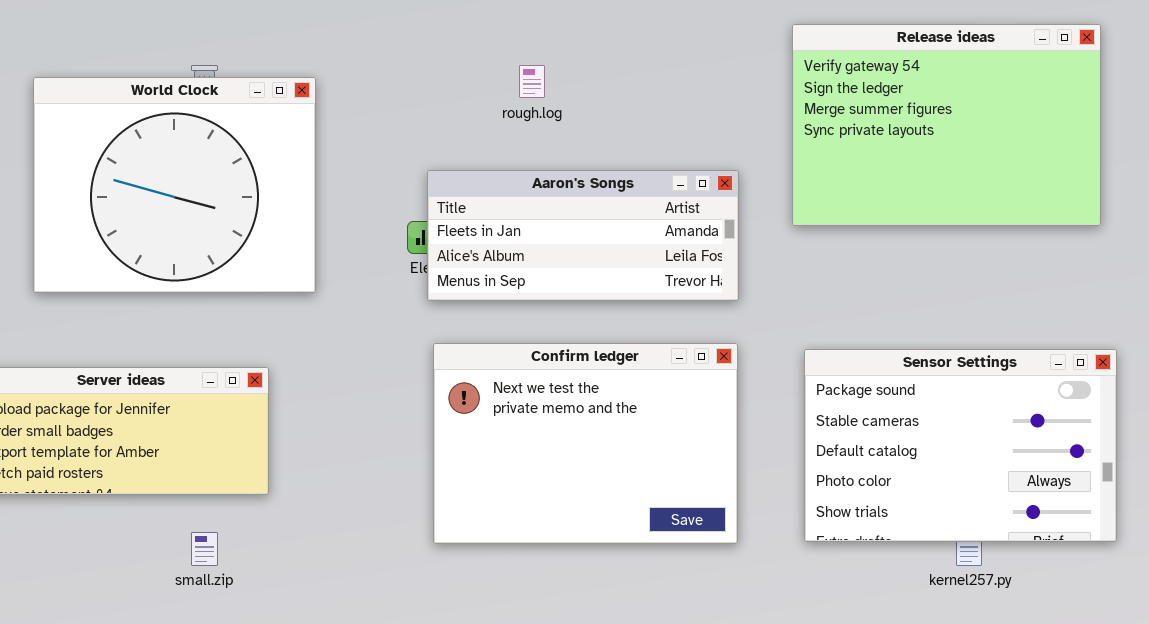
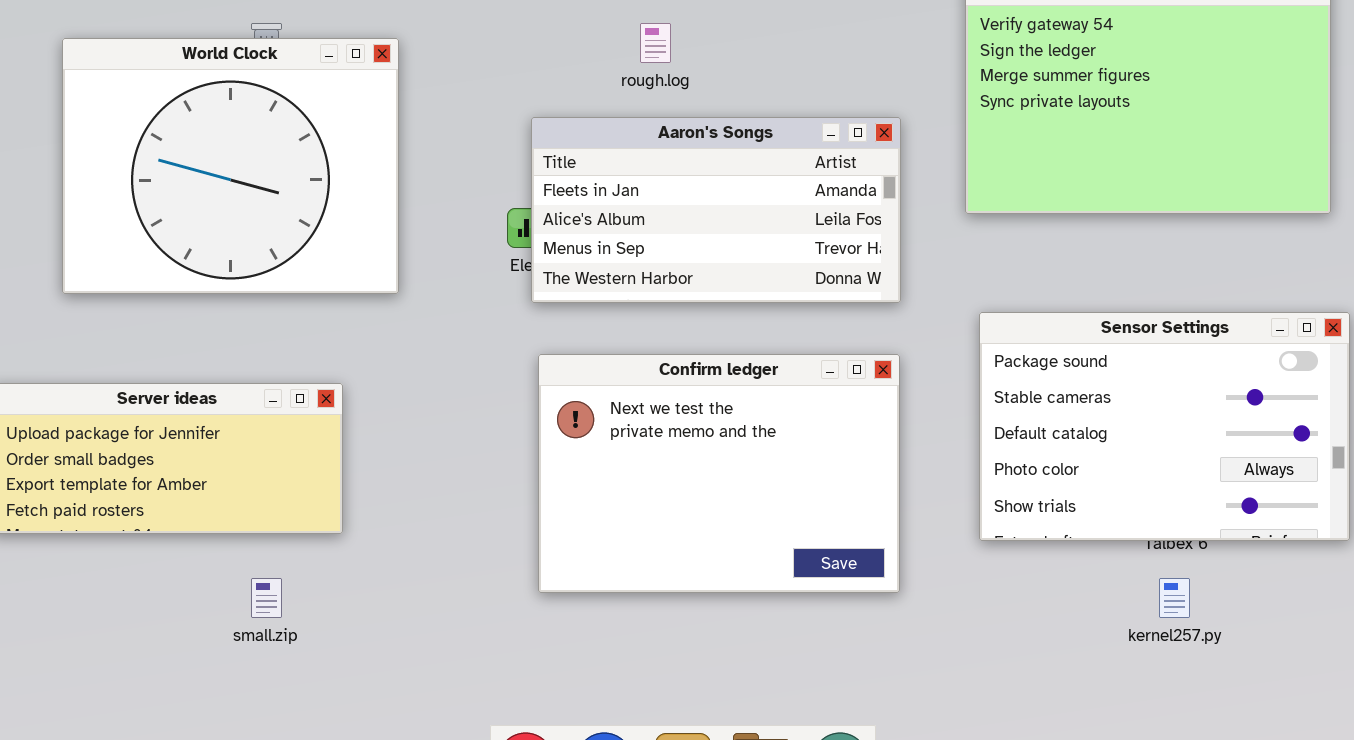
Aaron's Songs: [427,170,739,301] -> [531,117,901,303], resized
Sensor Settings: [804,349,1117,542] -> [979,312,1350,541], moved

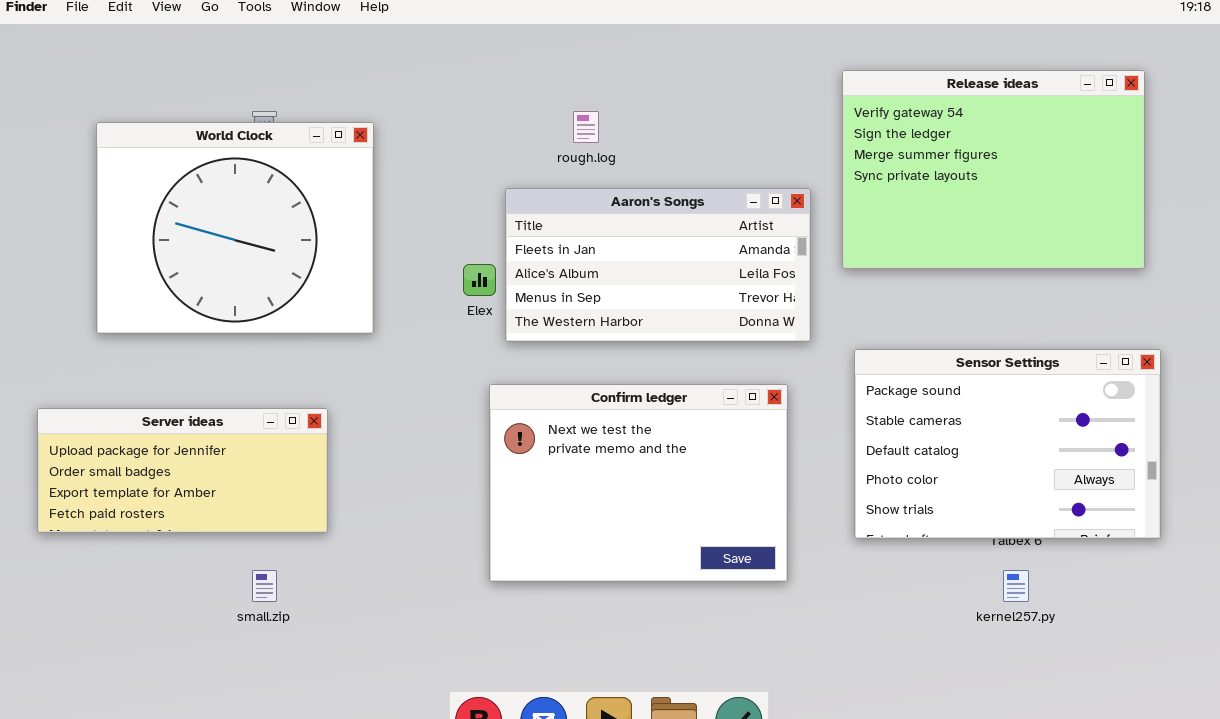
Aaron's Songs: [531,117,901,303] -> [505,188,811,342], moved

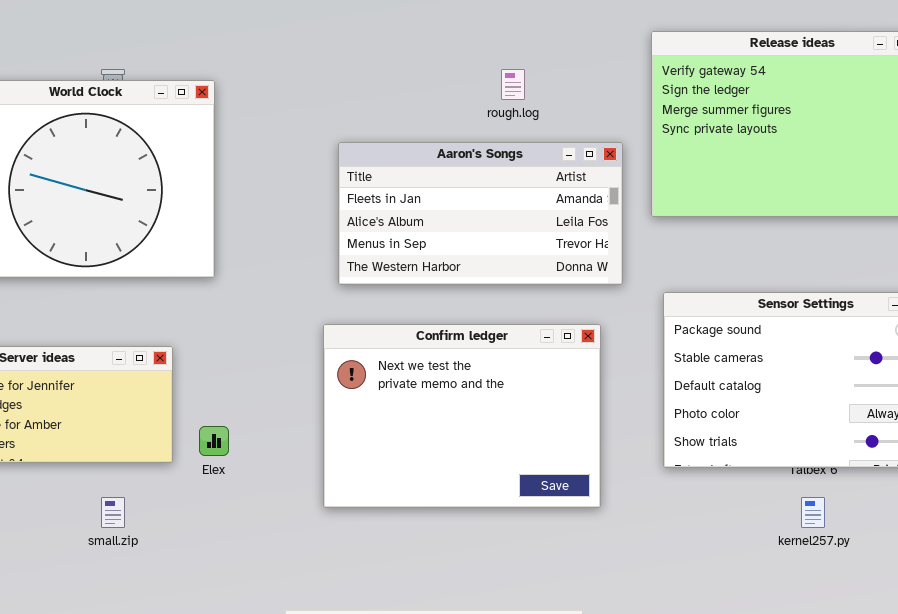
rough.log: [573,111,599,143] -> [501,69,525,100], moved
Elex: [463,264,496,296] -> [199,426,229,456], moved

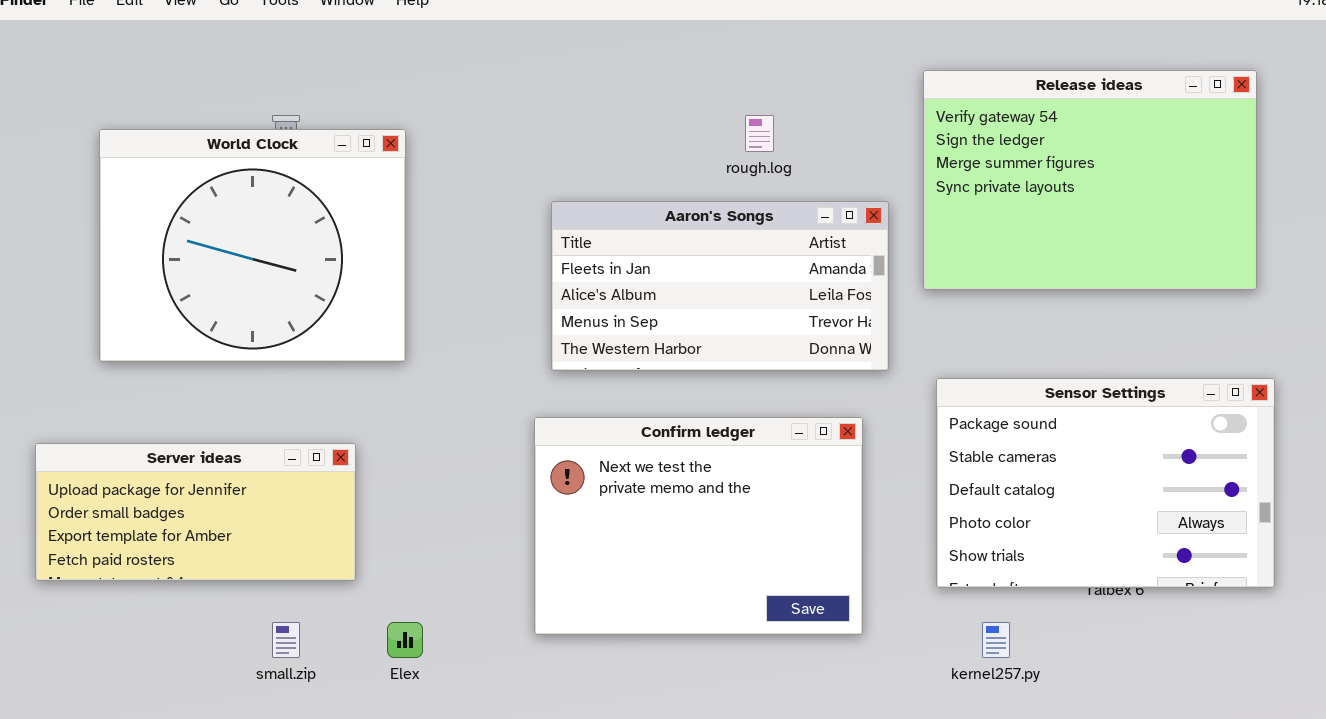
Elex: [199,426,229,456] -> [387,622,423,658], moved
kernel257.py: [801,497,825,528] -> [982,622,1010,658], moved

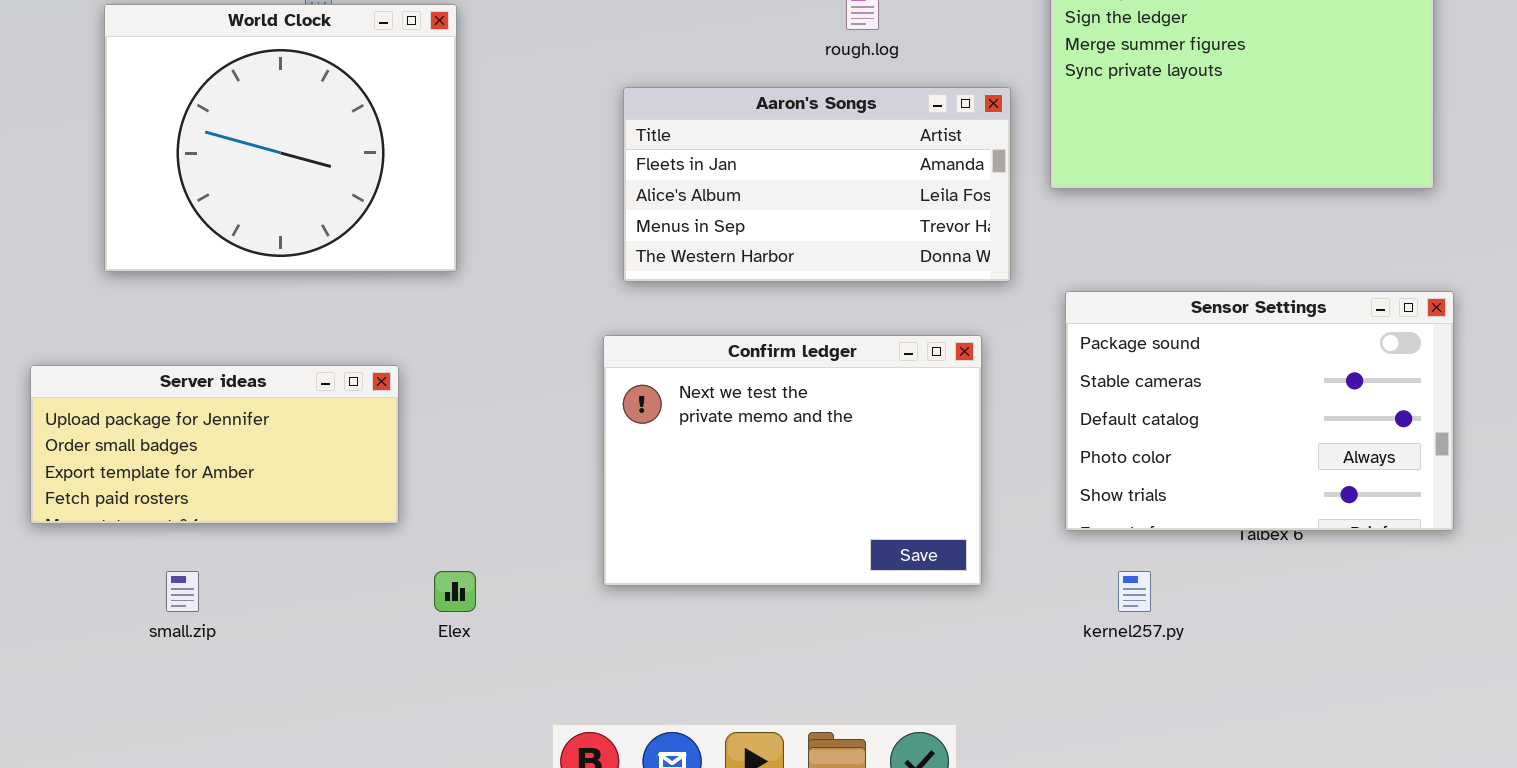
small.zip: [272,622,300,658] -> [166,571,199,612], moved

